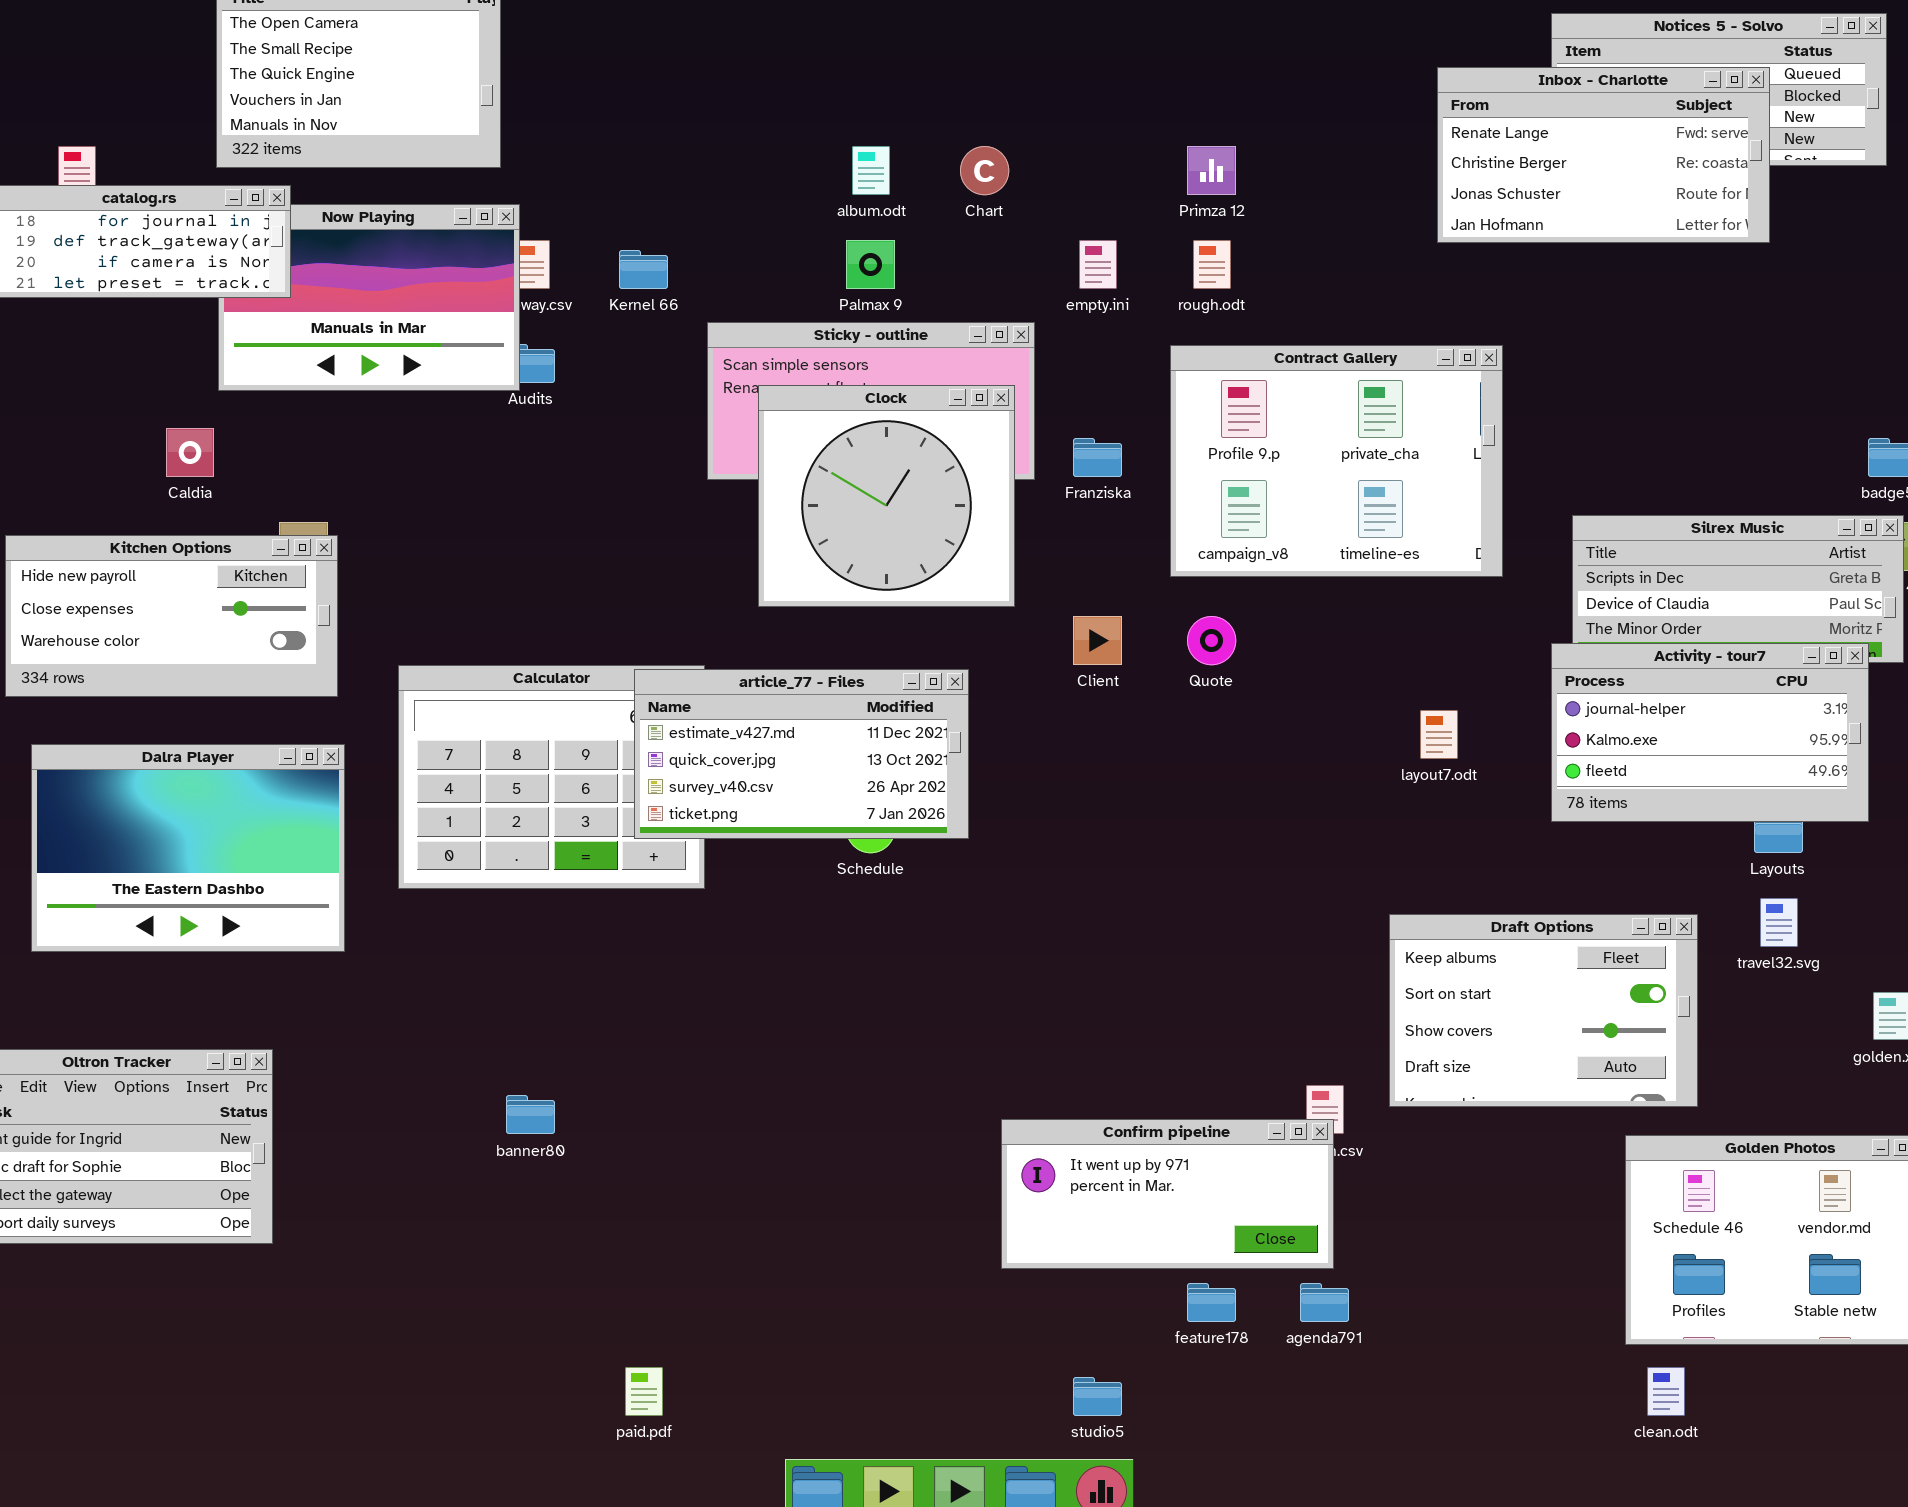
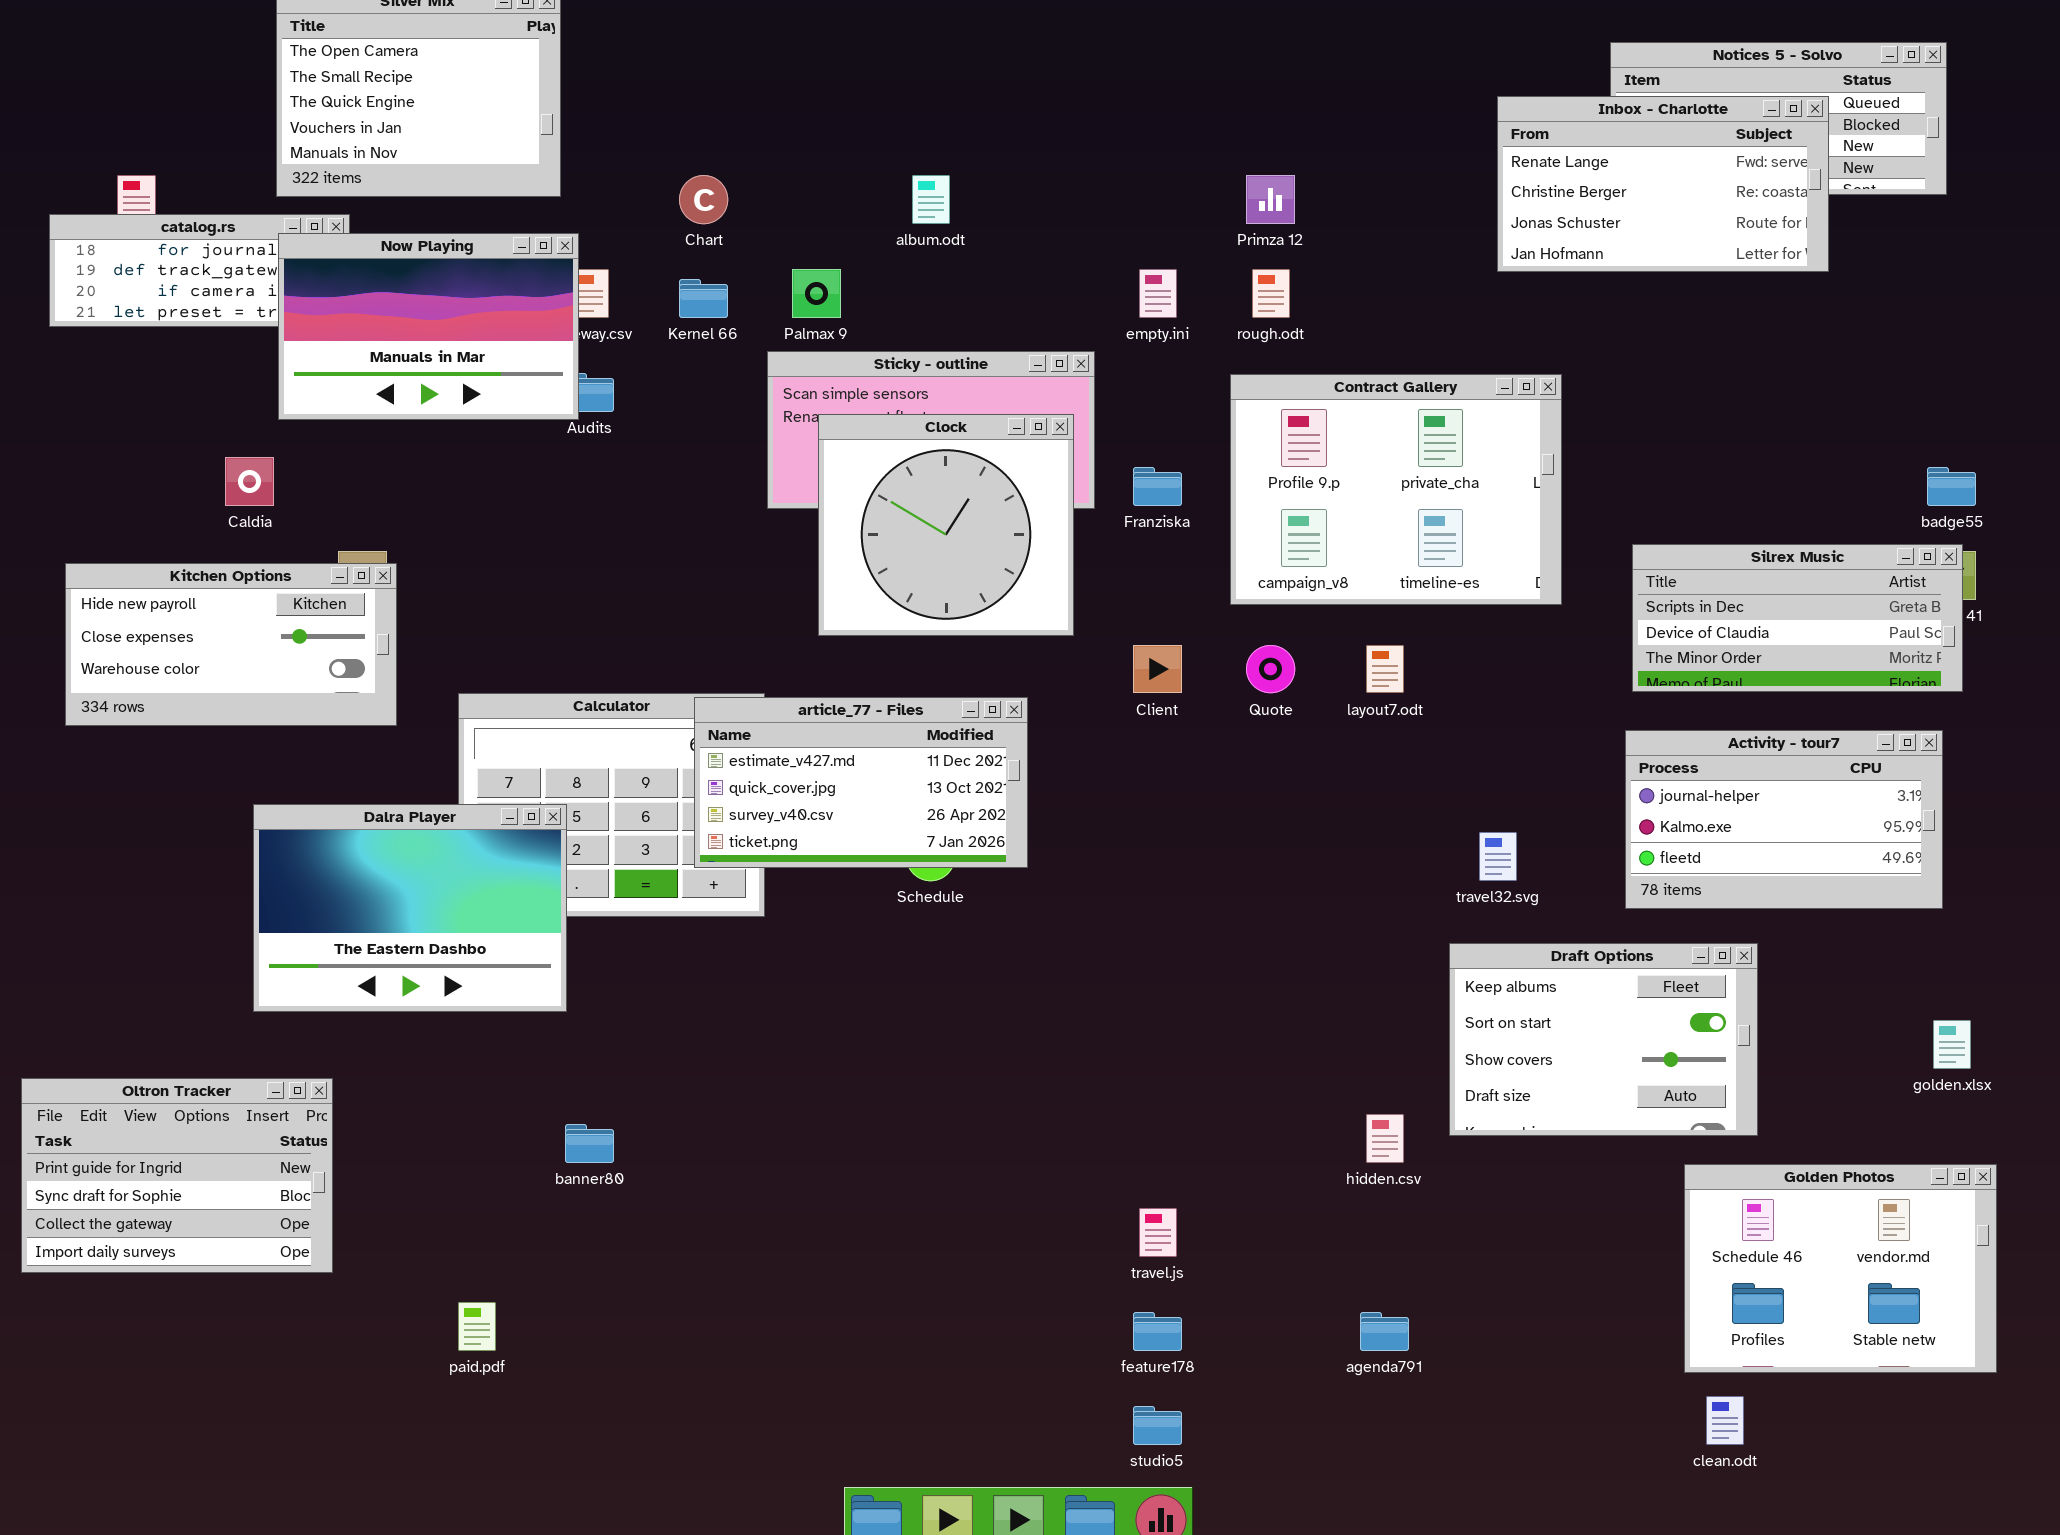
Chart: [960,146,1009,195] -> [679,175,728,224], moved
Now Playing: [218,204,520,391] -> [278,233,579,420], raised
Palmax 9: [846,240,895,289] -> [792,269,841,318], moved
Activity - tour7: [1551,643,1869,822] -> [1625,730,1943,909], moved
layout7.odt: [1420,710,1458,759] -> [1366,645,1404,693], moved
Dalra Player: [31,744,345,952] -> [253,804,567,1012], moved
travel32.svg: [1760,898,1798,947] -> [1479,832,1517,881], moved
Confirm pipeline: [1001,1119,1334,1269] -> none, closed
feature178: [1187,1283,1236,1322] -> [1133,1312,1182,1351], moved
paid.pdf: [625,1367,663,1416] -> [458,1302,496,1351], moved

